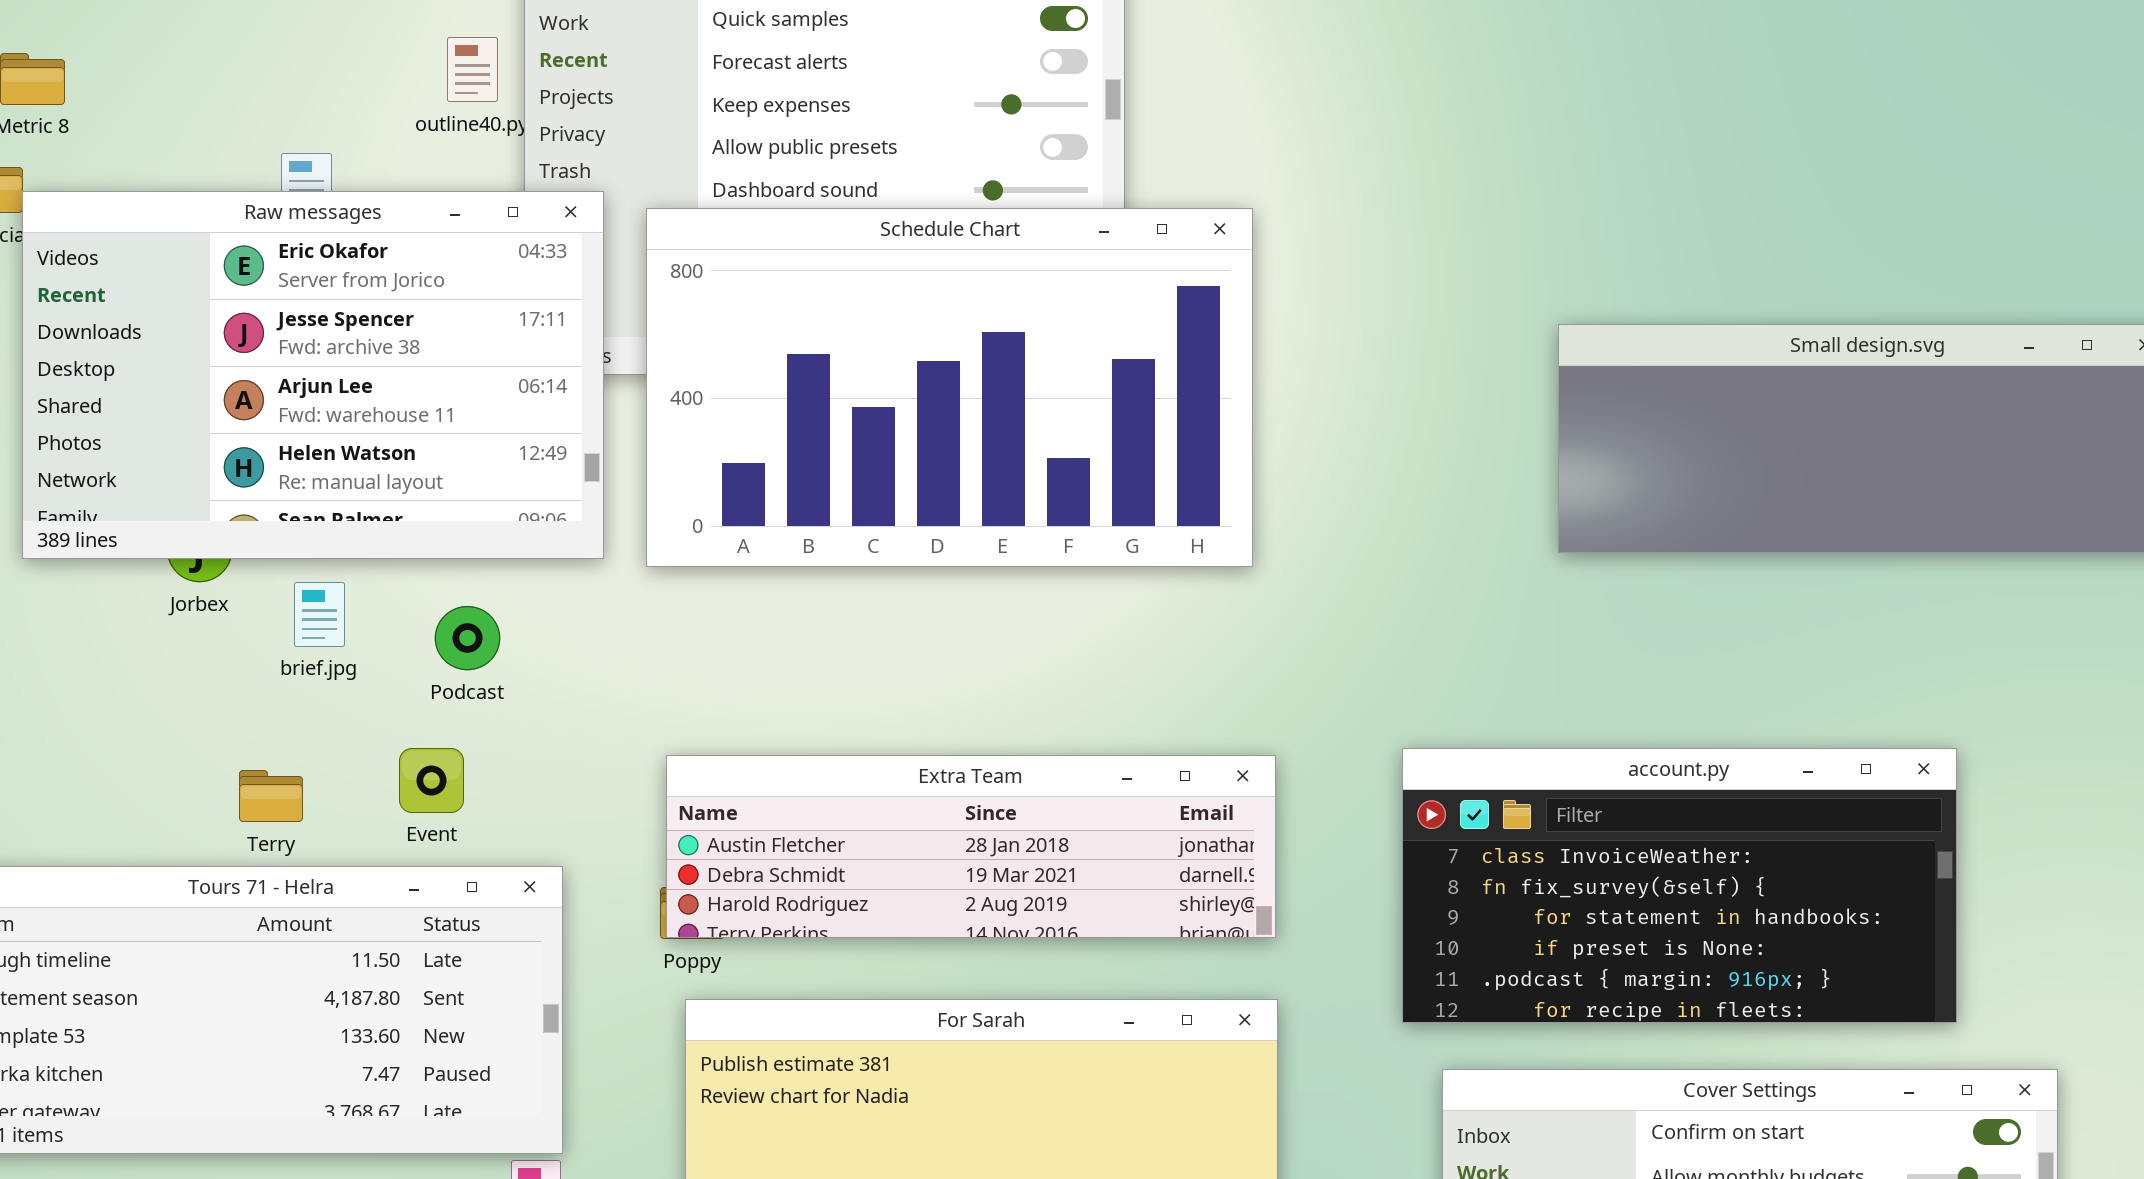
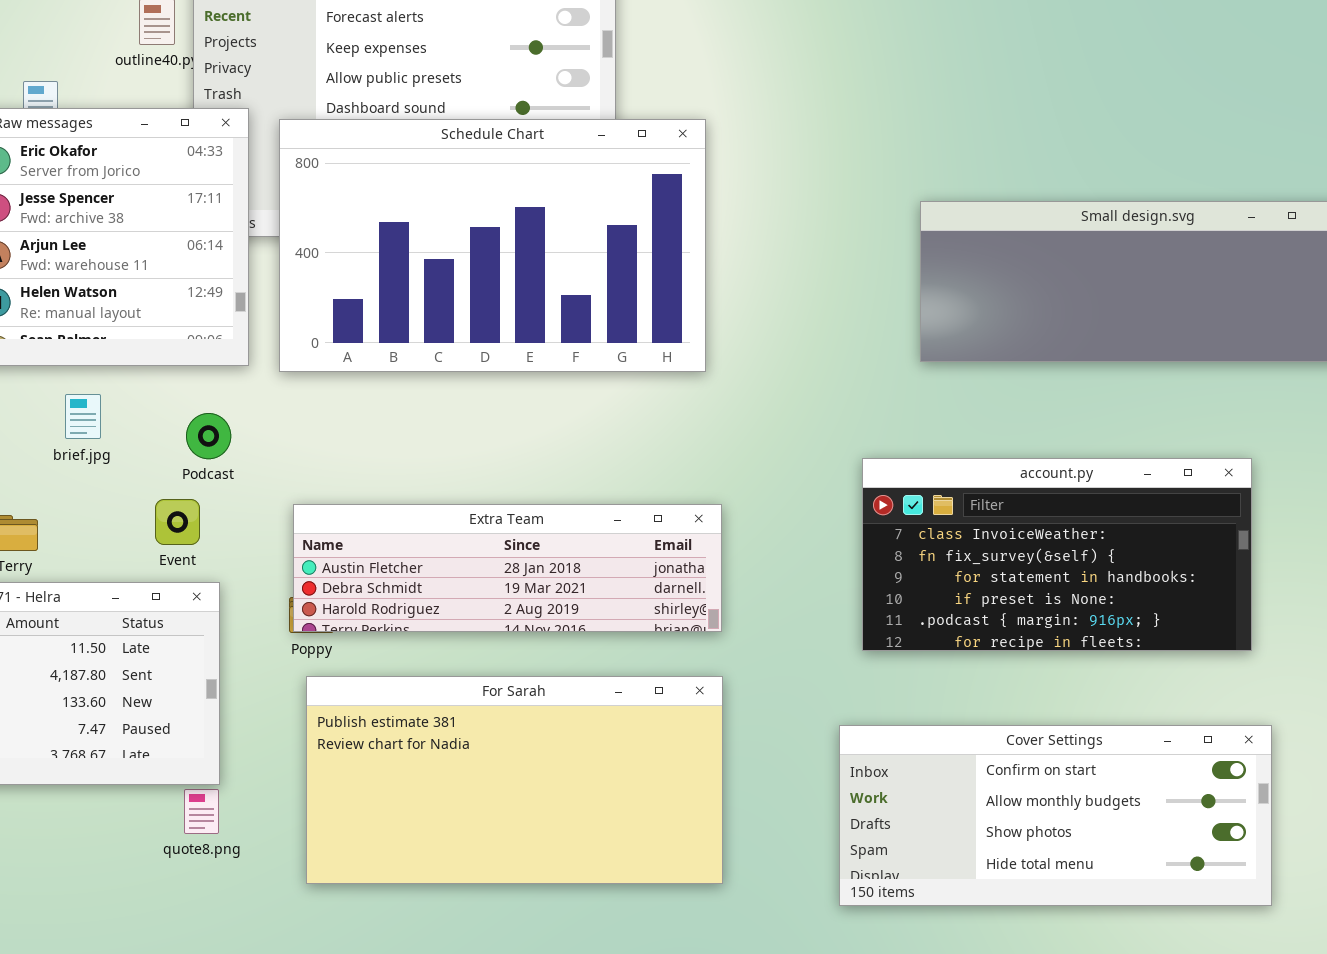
brief.jpg: [294,582,345,647] -> [65,394,101,439], moved
Podcast: [435,606,500,670] -> [186,413,231,459], moved
Event: [399,748,464,813] -> [155,499,200,545], moved
account.py: [1402,748,1957,1023] -> [862,458,1252,651], moved

